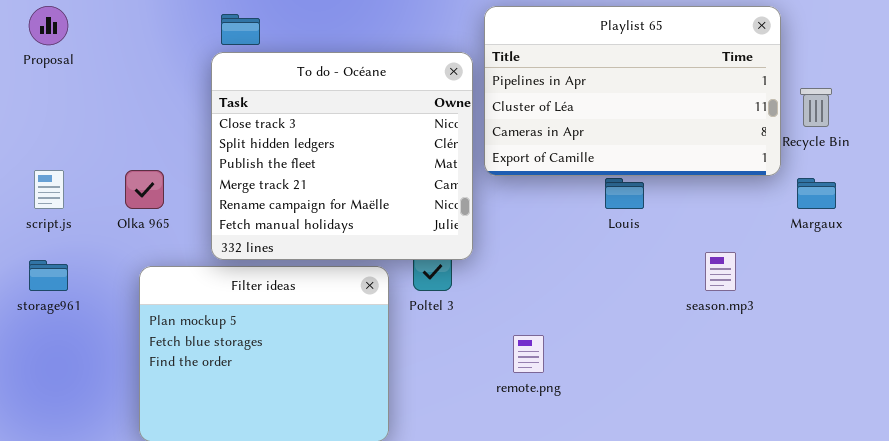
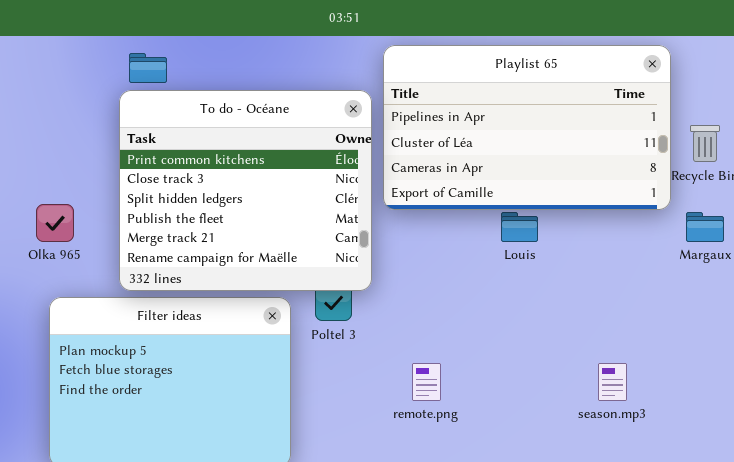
To do - Océane: [211,52,473,260] -> [119,90,372,291], scrolled up 1 row
season.mp3: [705,252,736,291] -> [598,363,627,401], moved

